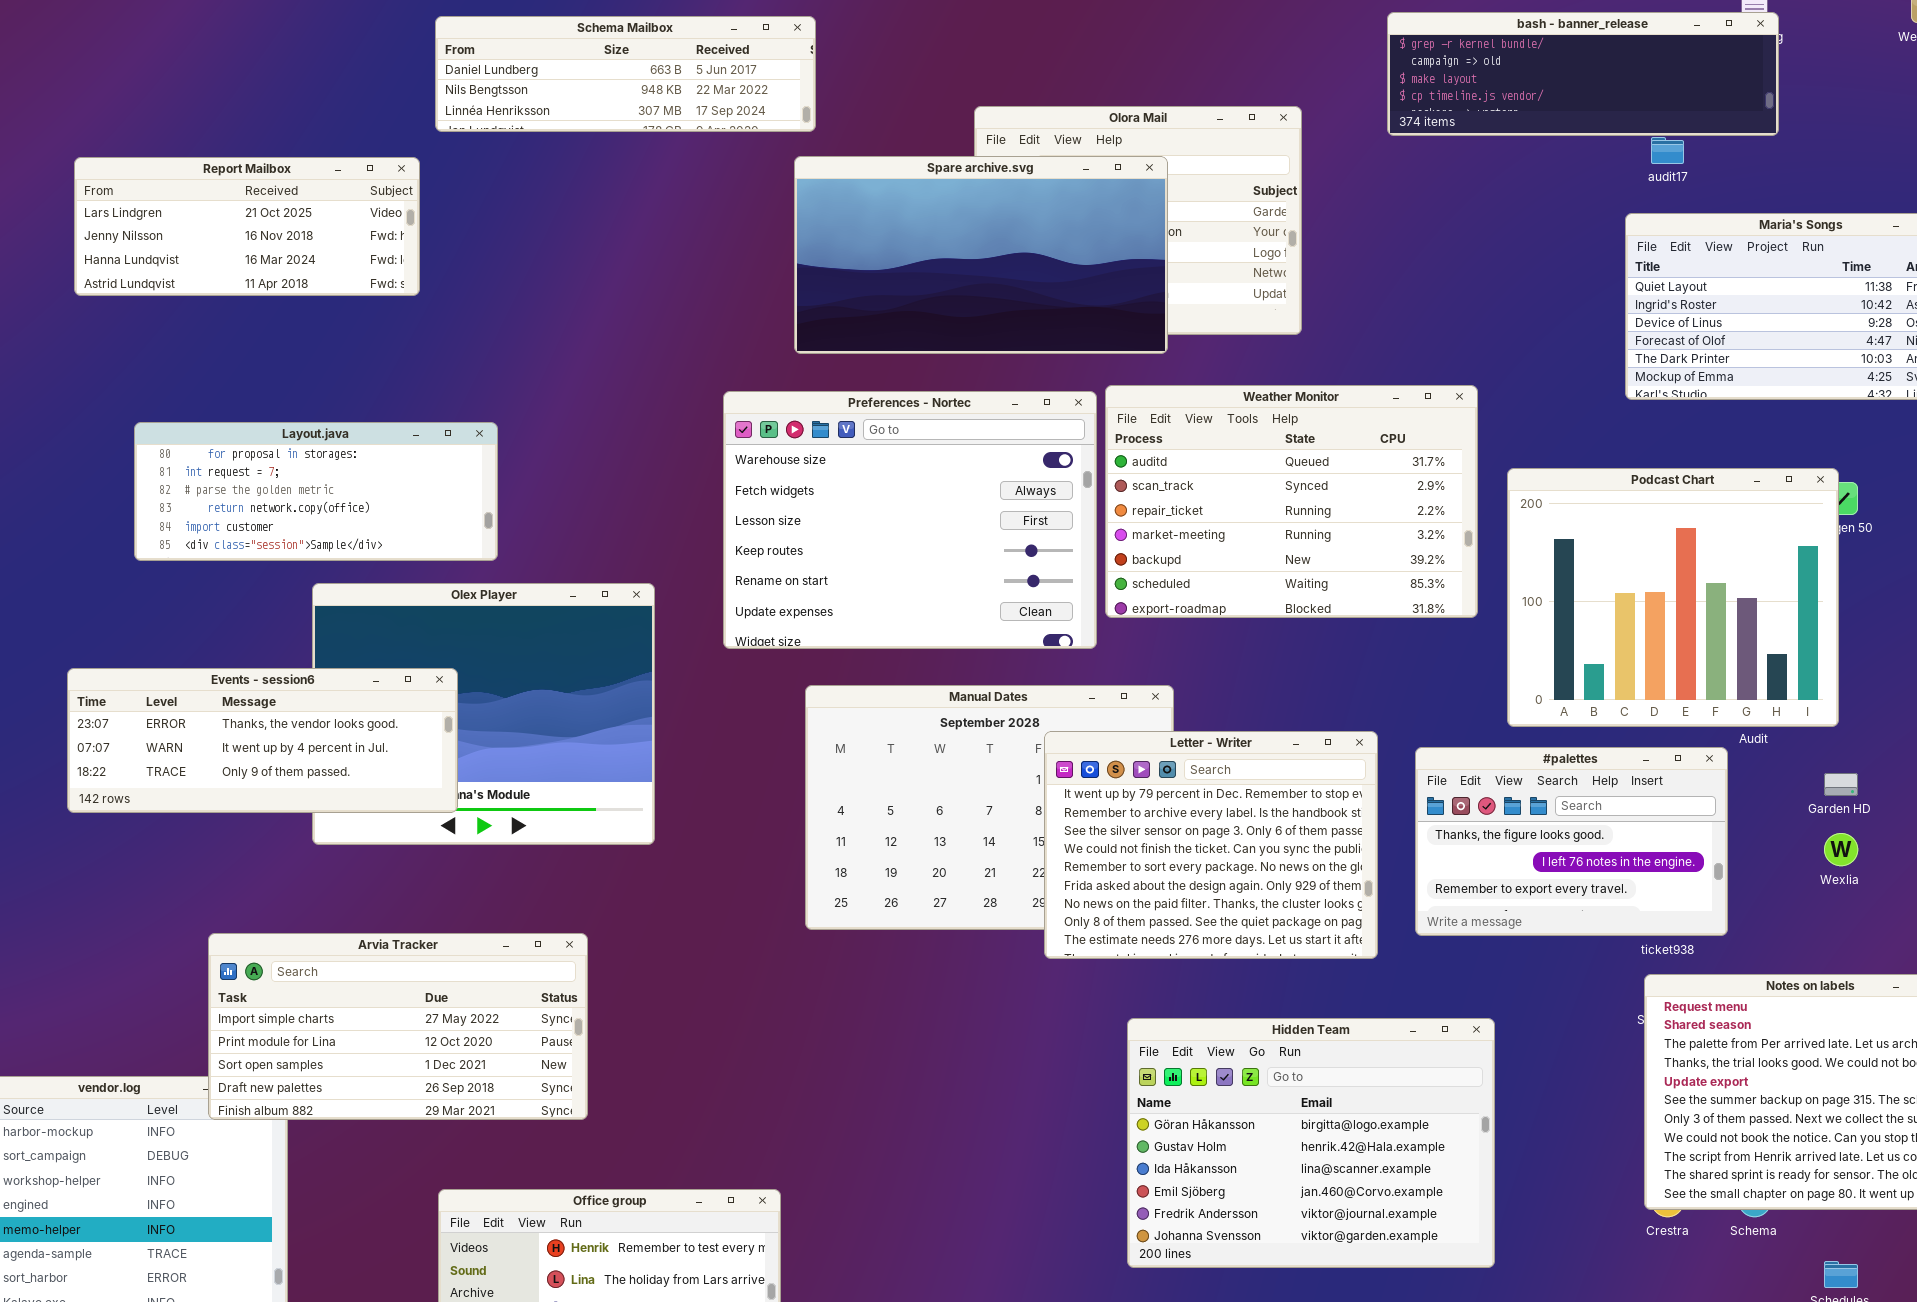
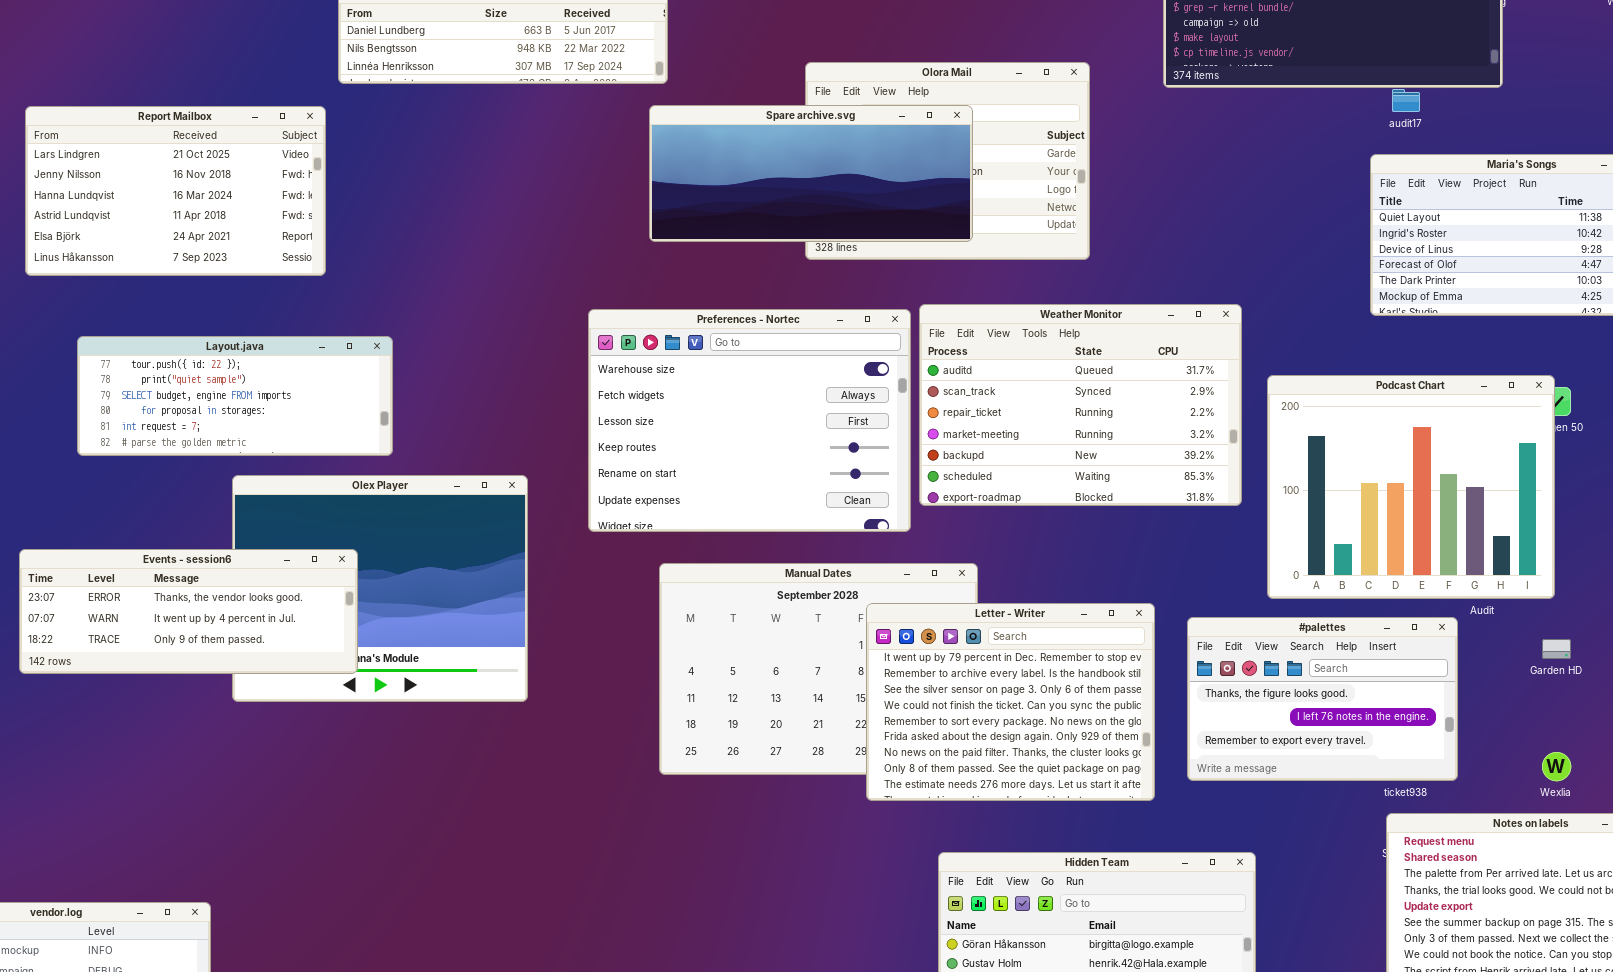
Spare archive.svg: [794,156,1168,354] -> [649,105,973,242], resized
Report Mailbox: [74,157,420,296] -> [25,106,326,276], resized
Layout.java: [134,422,498,561] -> [77,336,393,456], scrolled up 3 rows
Wexlia: [1824,833,1858,866] -> [1542,752,1571,781], moved
Arvia Tracker: [208,933,588,1120] -> none, closed

